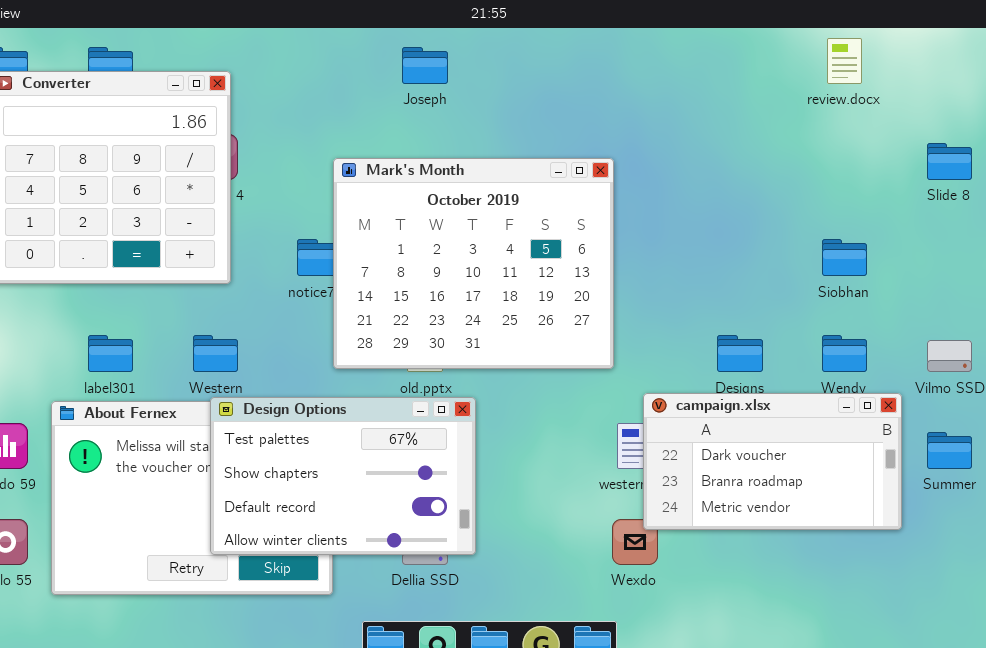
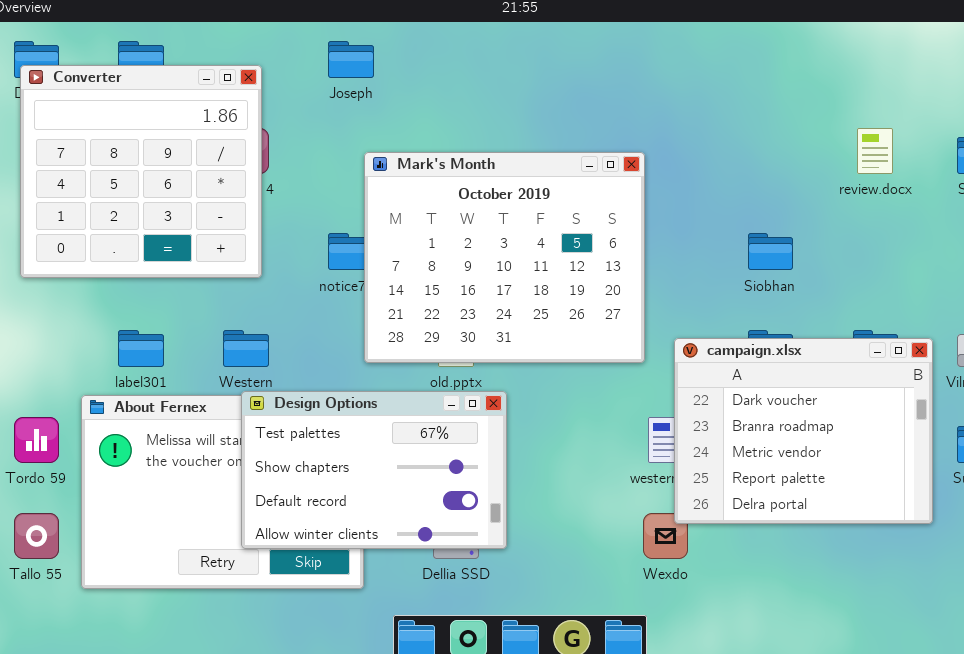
review.docx: [827,38,862,84] -> [857,128,893,174], moved
Joseph: [402,47,448,84] -> [328,41,374,78], moved
Siobhan: [822,239,867,276] -> [748,233,793,270], moved
campaign.xlsx: [643,393,902,530] -> [674,338,933,524], resized

